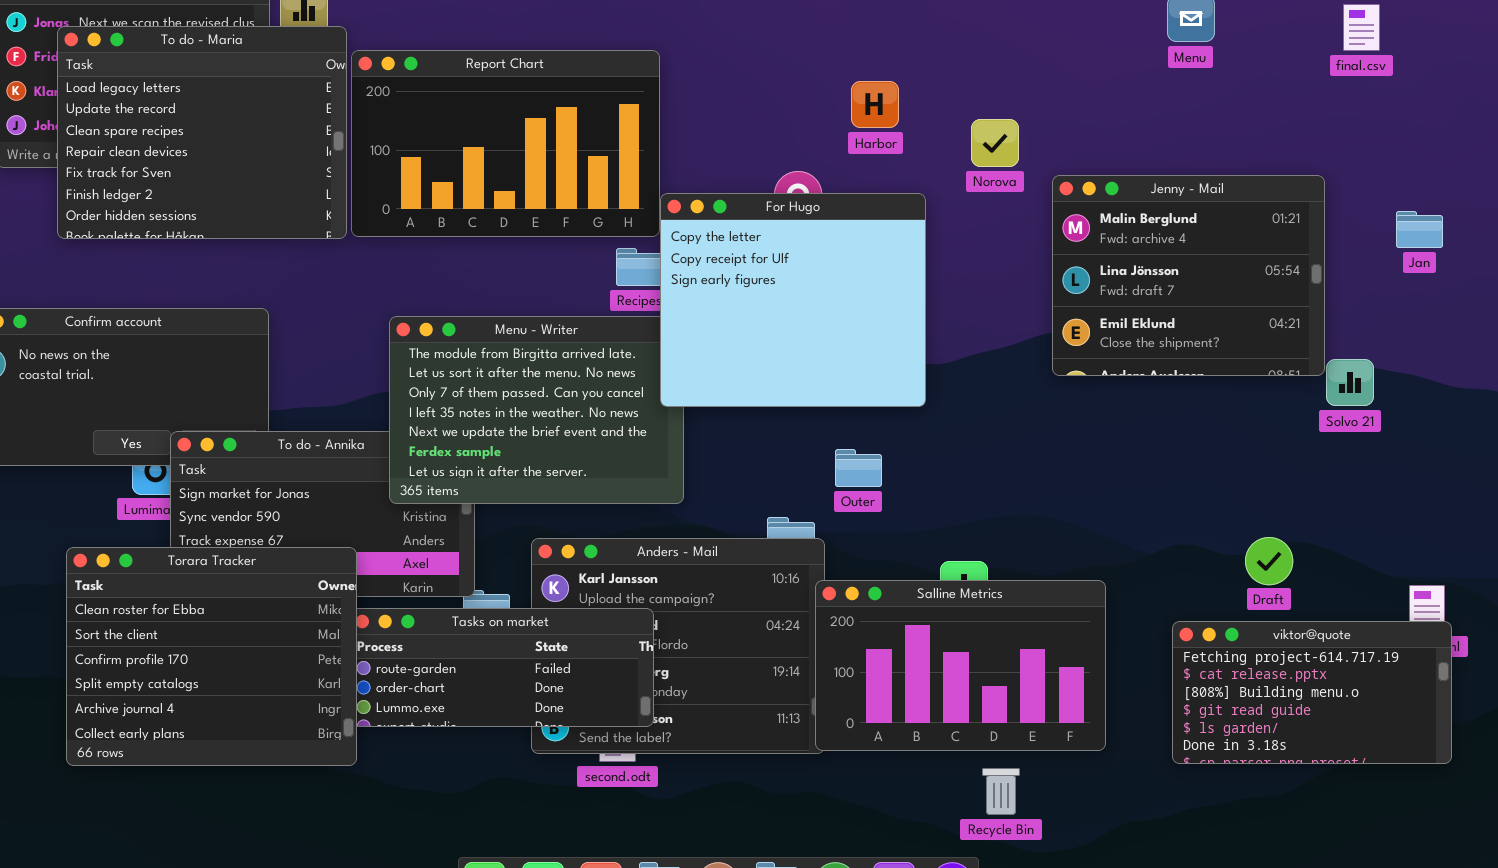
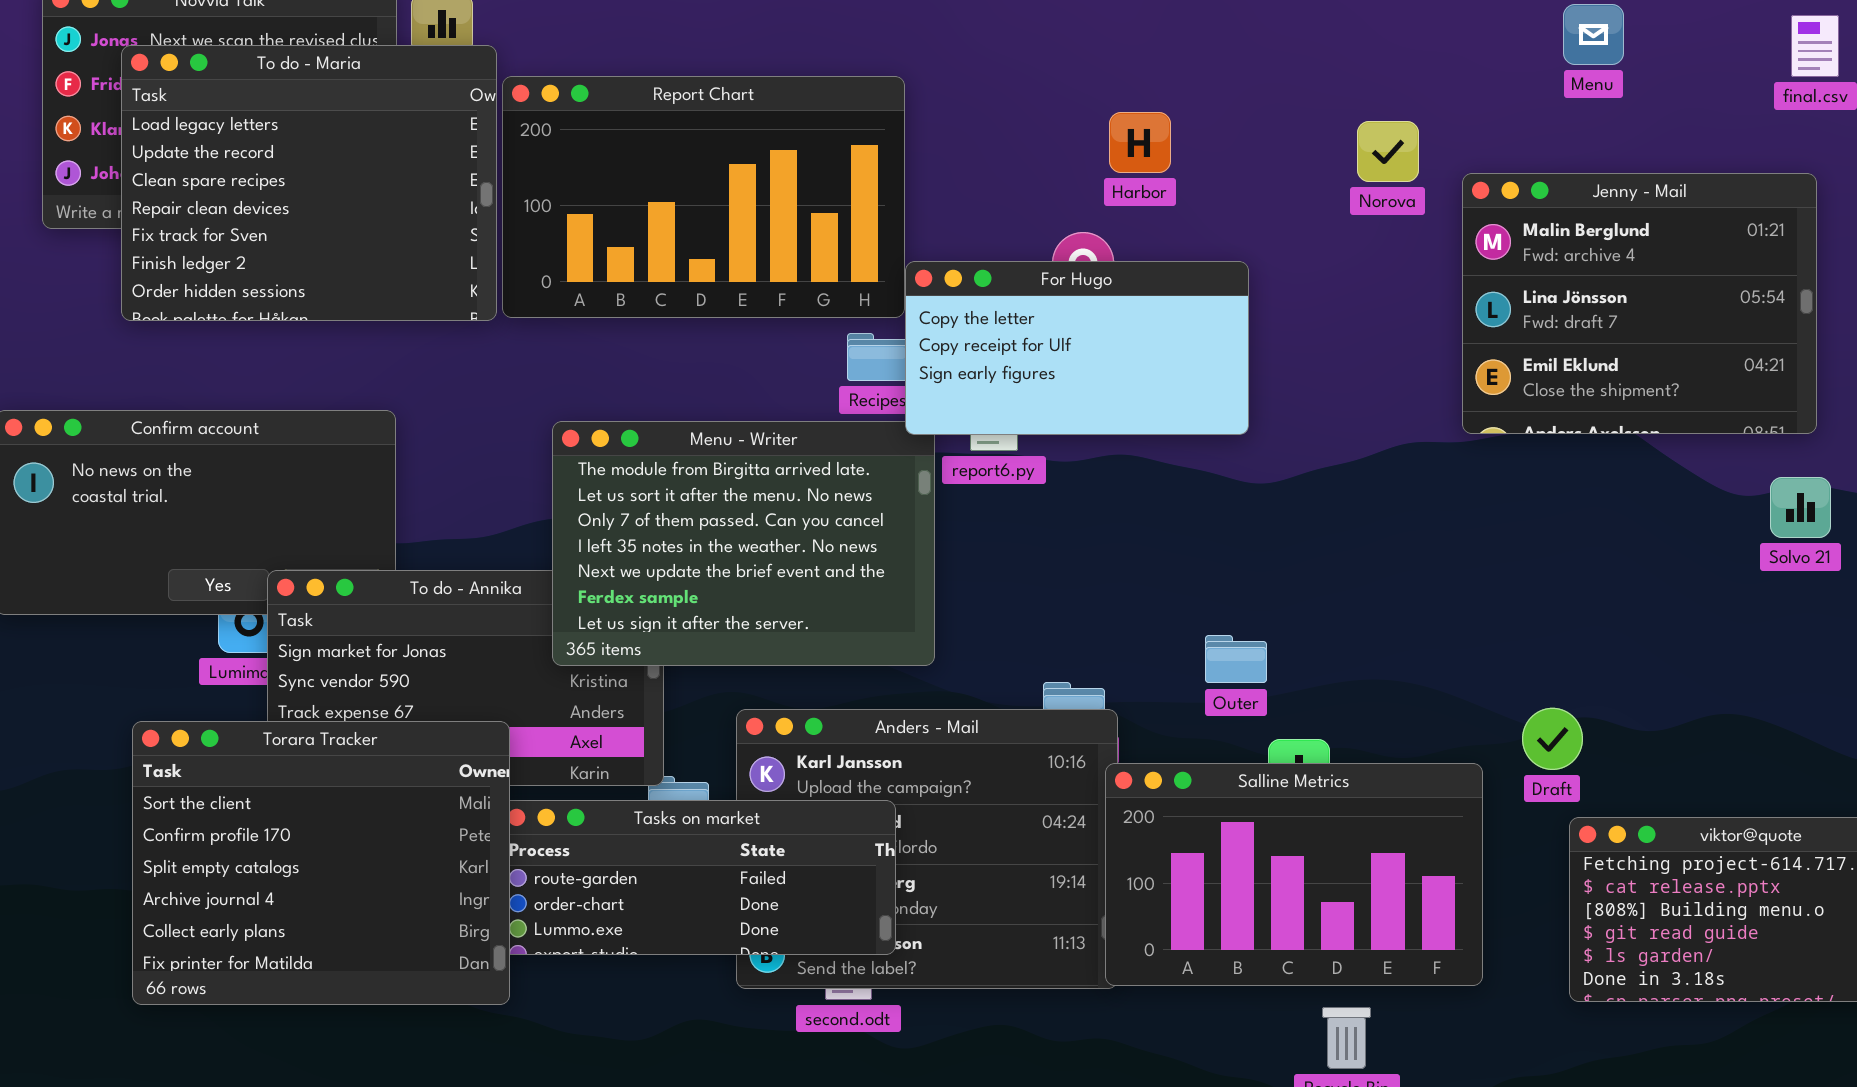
Harbor: [851,81,899,128] -> [1109,112,1171,173], moved
Norova: [971,119,1019,167] -> [1357,121,1419,182], moved
Jenny - Mail: [1052,175,1325,376] -> [1462,173,1817,434], moved
For Hugo: [660,193,926,407] -> [905,261,1249,435], resized
Outer: [835,449,882,487] -> [1205,635,1267,683], moved
Draft: [1245,537,1293,585] -> [1522,708,1583,770], moved
Torara Tracker: [66,547,357,766] -> [132,721,510,1005], scrolled down 1 row

